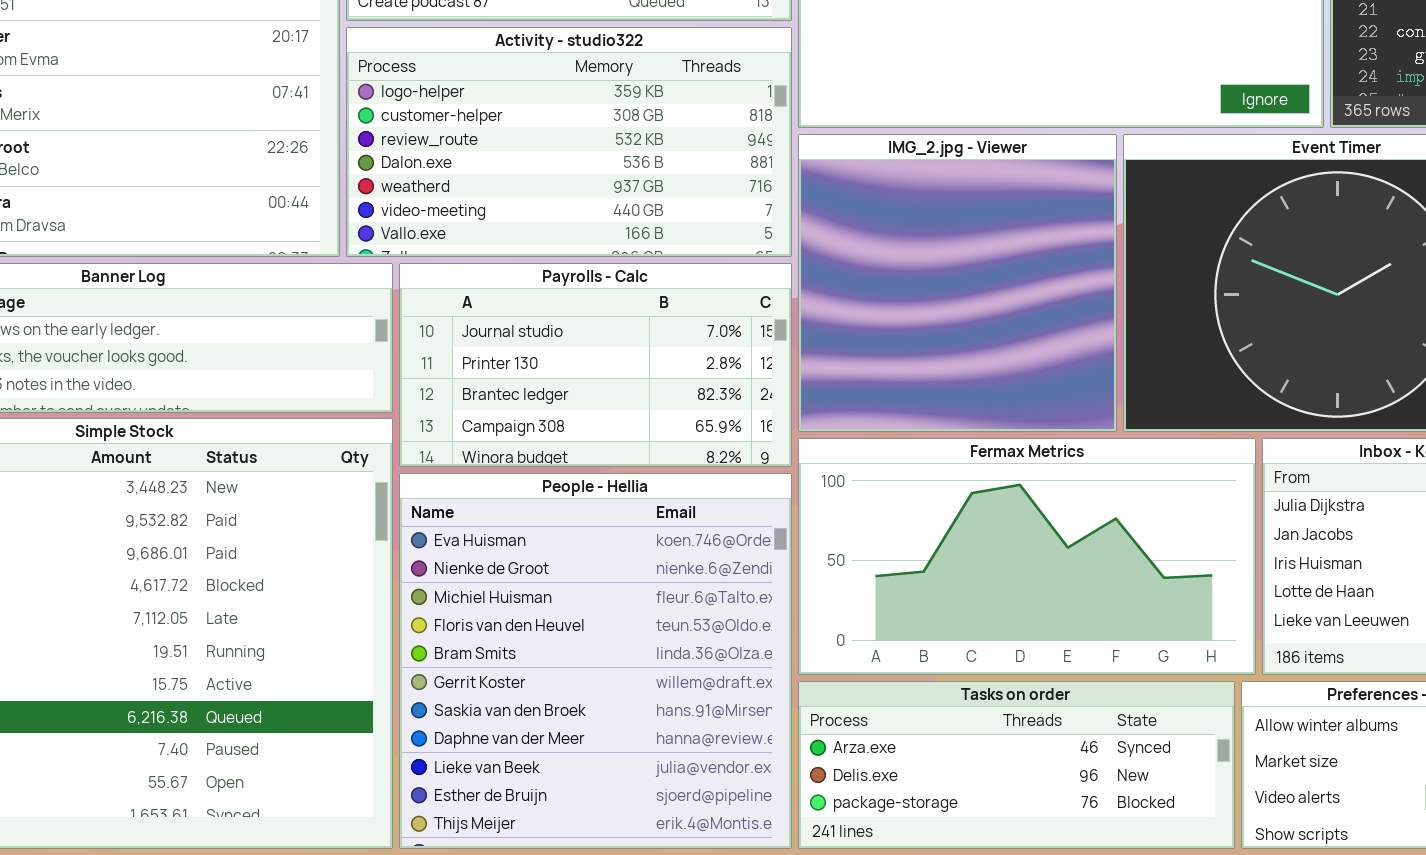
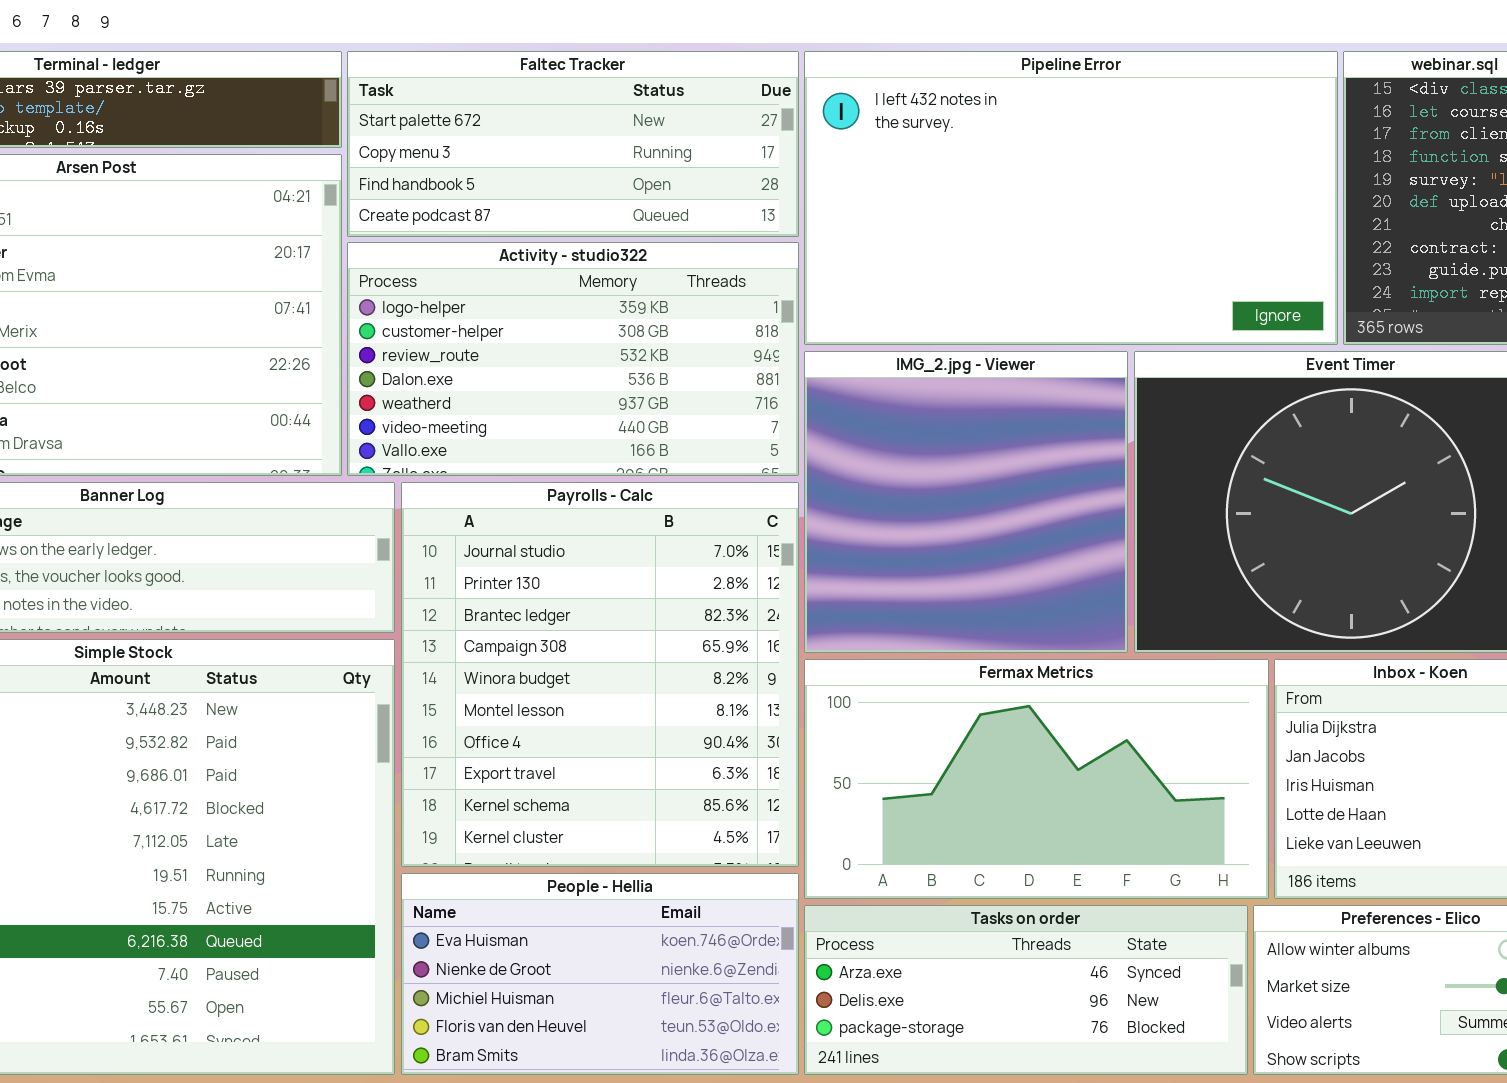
Payrolls - Calc: [399,263,792,467] -> [401,482,799,867], resized
People - Hellia: [399,473,792,849] -> [401,873,799,1075], resized

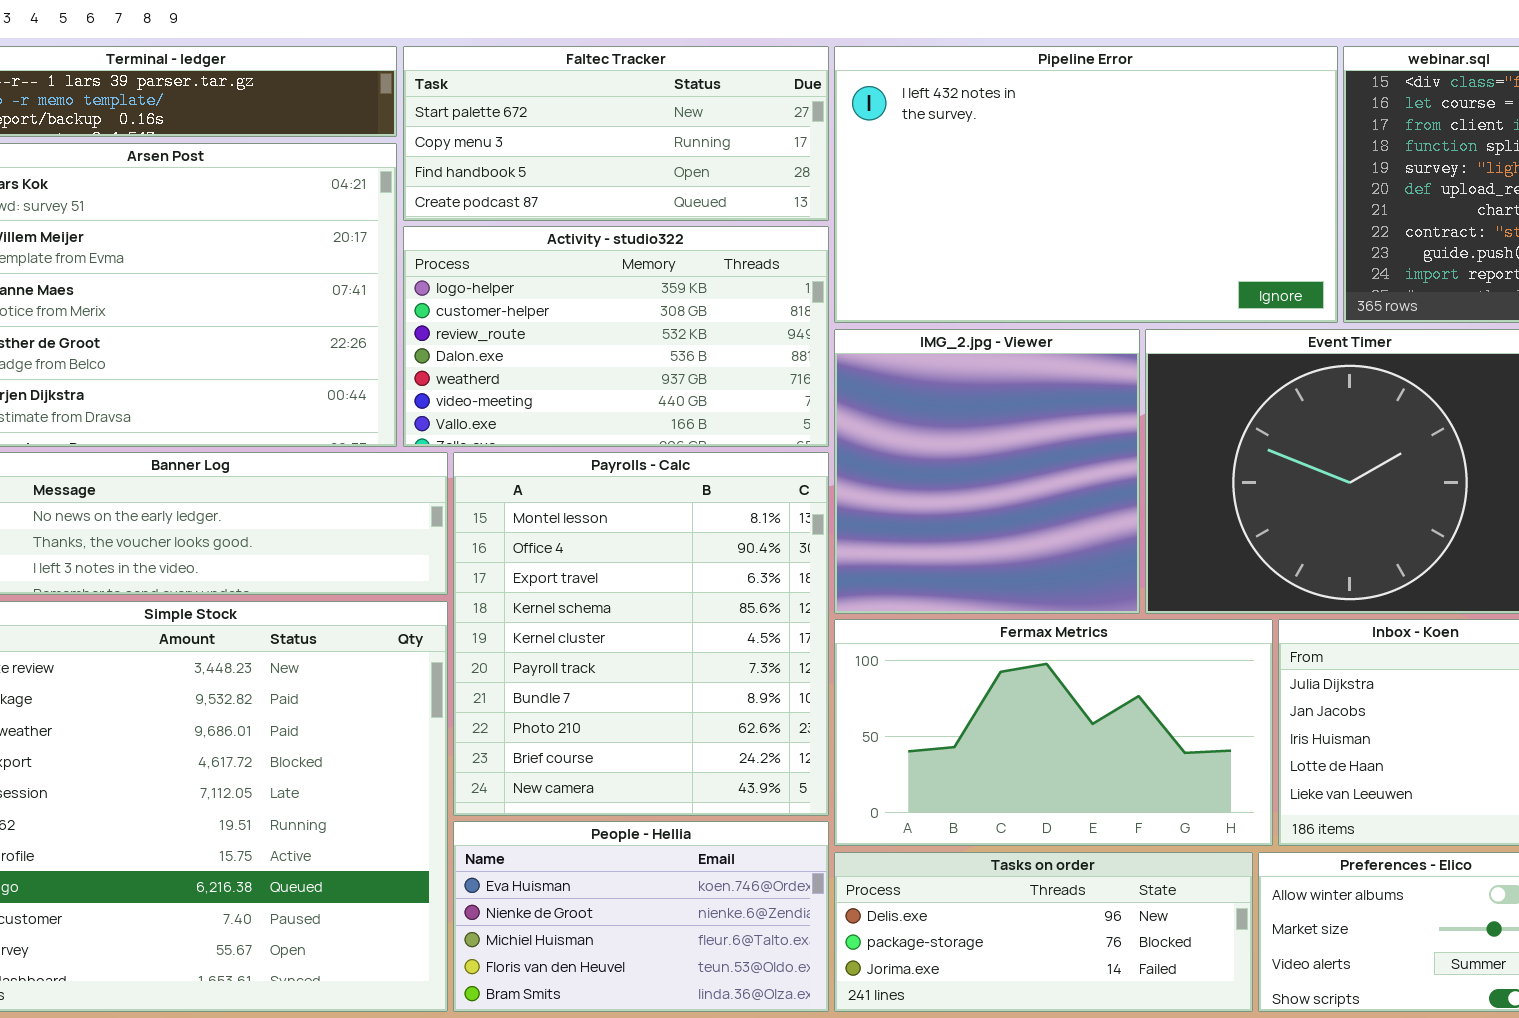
Payrolls - Calc: [401,482,799,867] -> [453,452,829,816], scrolled down 5 rows
Tasks on order: [804,905,1248,1075] -> [834,852,1253,1012], scrolled down 1 row

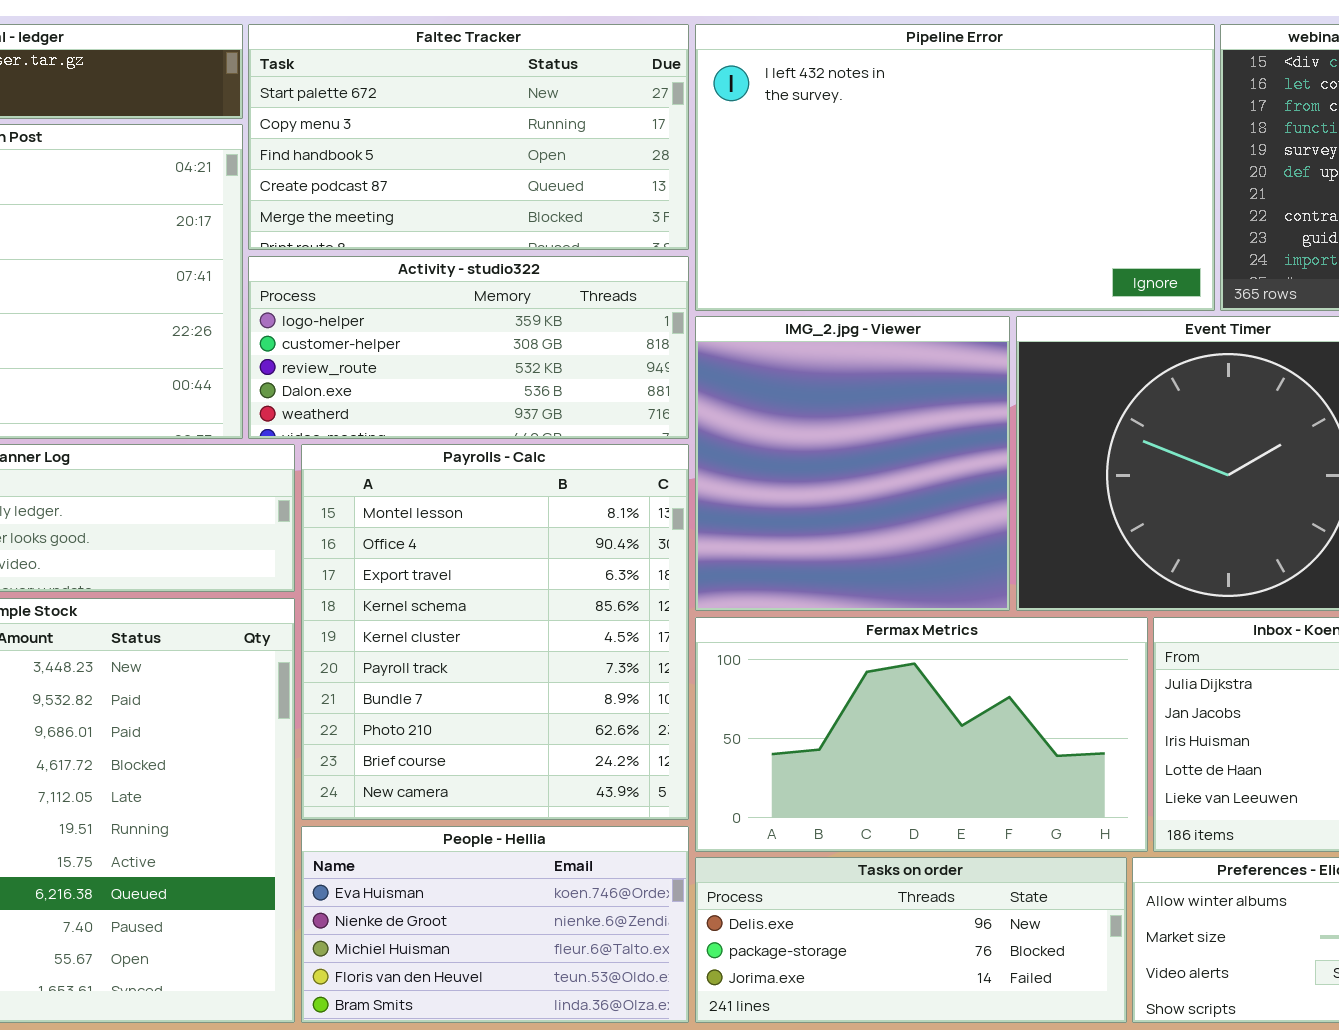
Faltec Tracker: [403,46,829,221] -> [248,24,689,250], resized
Activity - studio322: [403,226,829,447] -> [248,256,689,439], resized

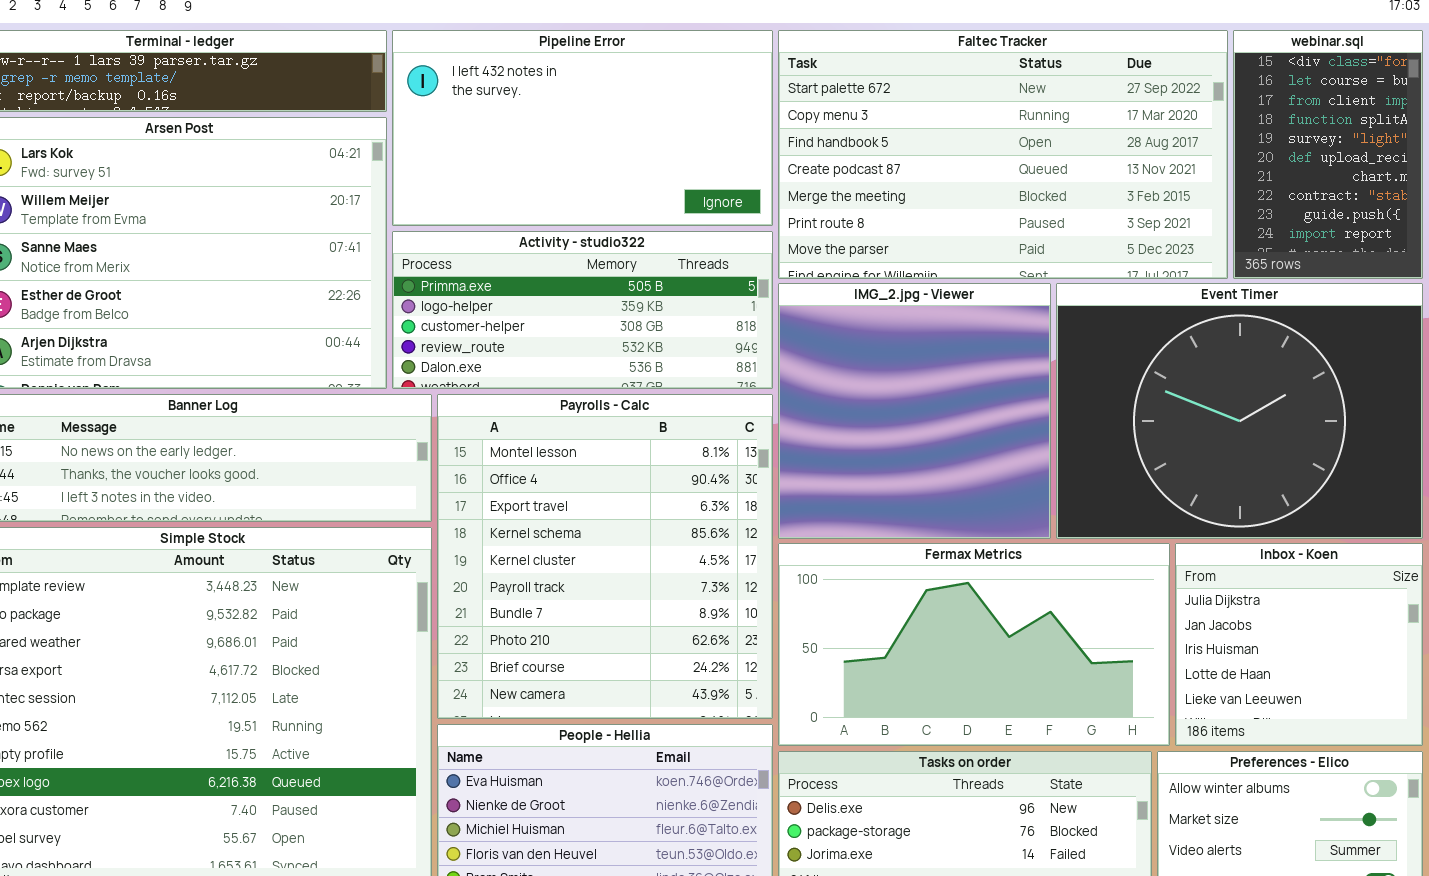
Faltec Tracker: [248,24,689,250] -> [778,30,1228,279], moved, resized
Pipeline Error: [695,24,1215,311] -> [392,30,773,226], moved, resized
Activity - studio322: [248,256,689,439] -> [392,231,773,389], scrolled up 1 row

